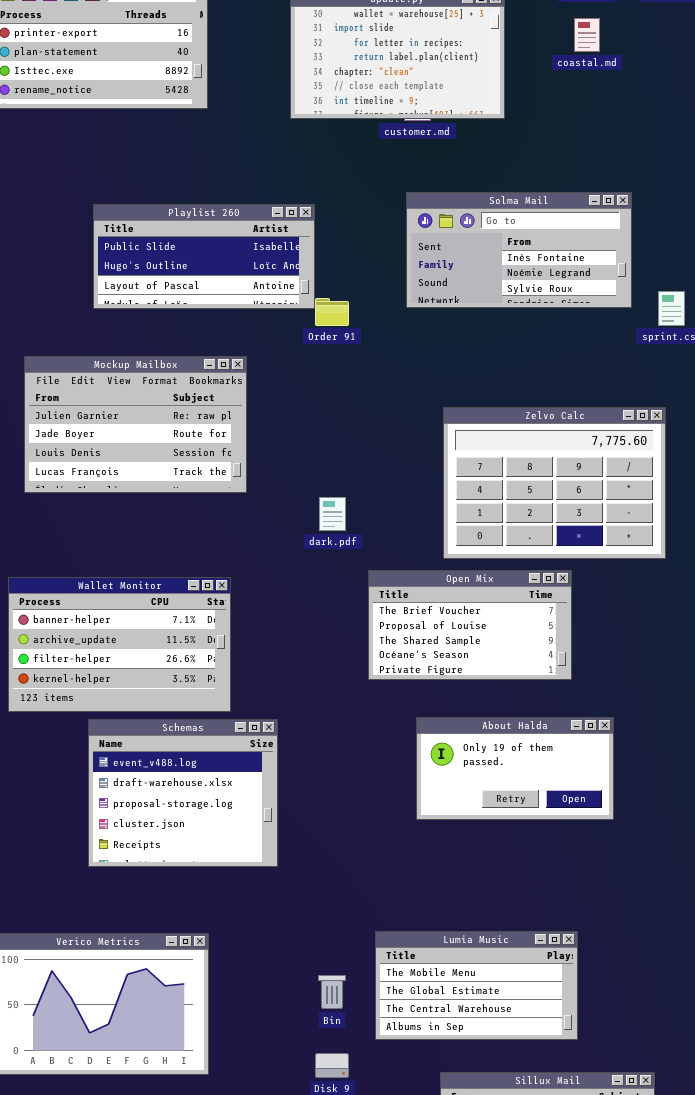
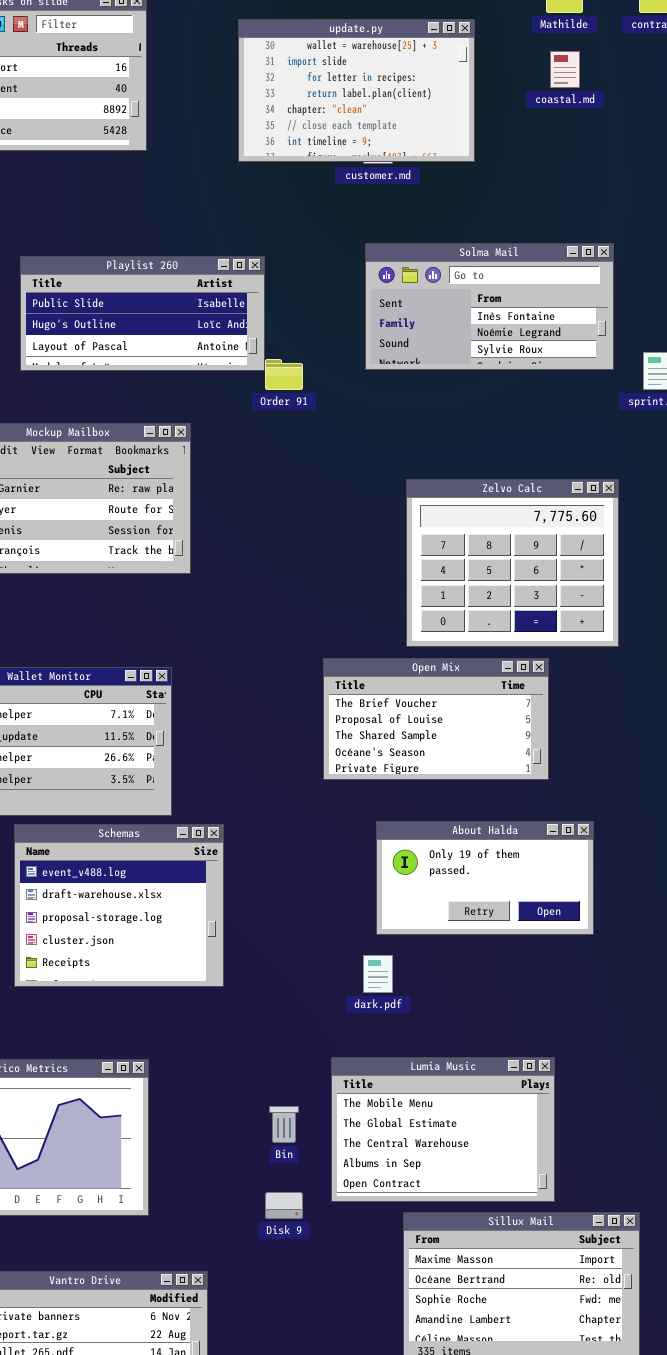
Zelvo Calc: [443,407,666,559] -> [406,479,619,647], resized
dark.pdf: [319,497,346,531] -> [363,955,393,993], moved
Lumia Music: [375,931,578,1040] -> [331,1057,555,1202], resized

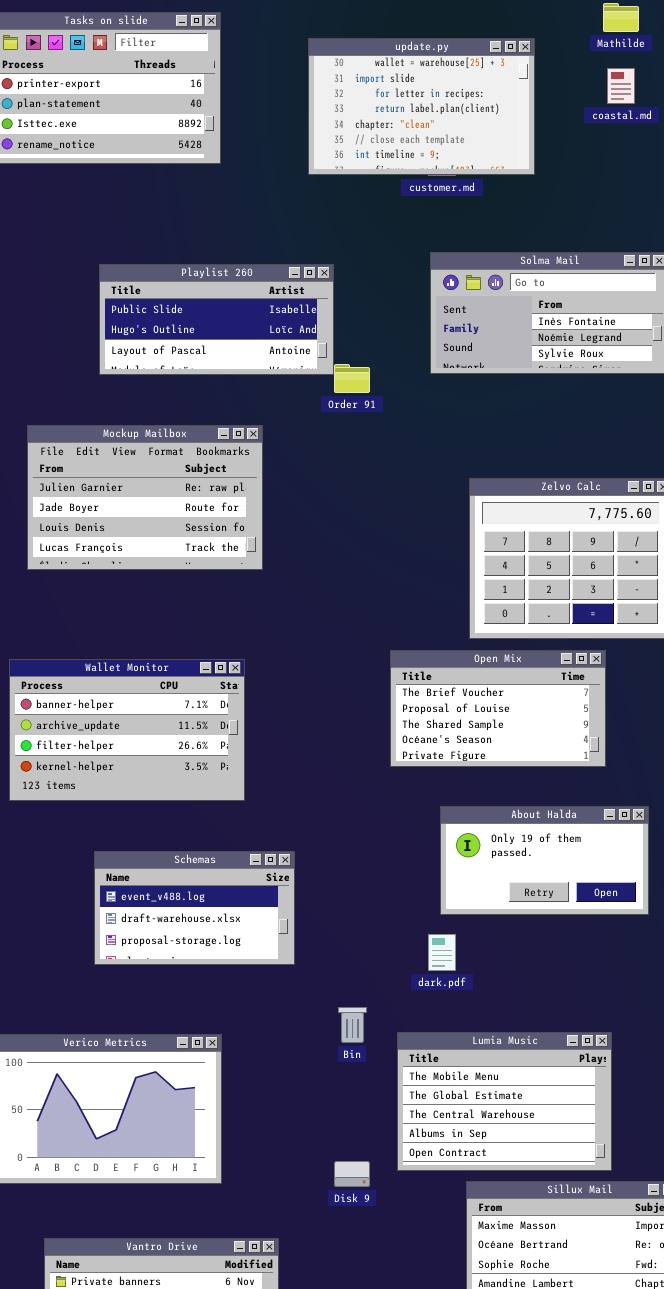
Schemas: [14,824,224,987] -> [94,851,295,965], resized
Bin: [269,1106,299,1143] -> [338,1007,367,1043], moved

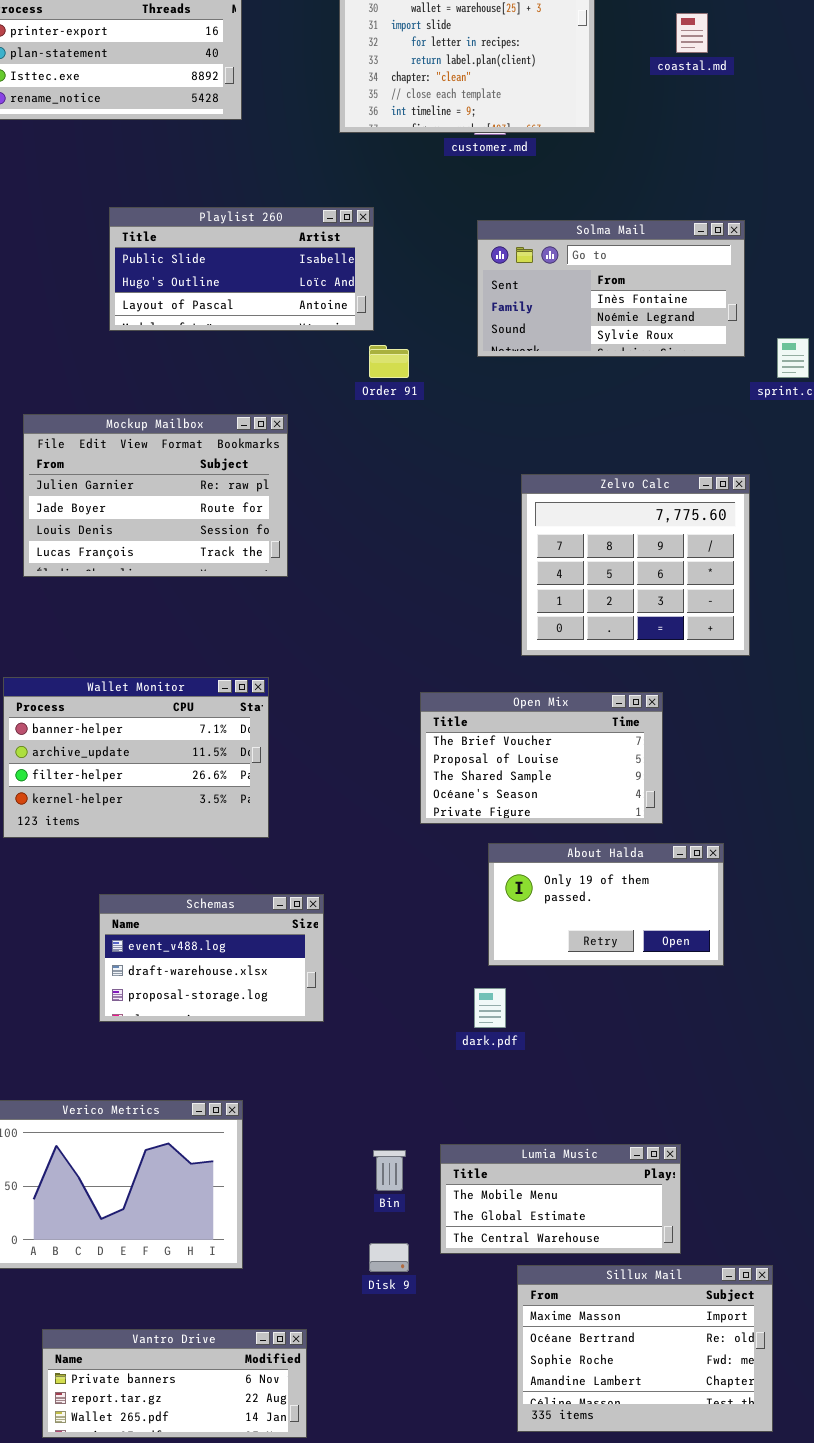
Playlist 260: [99,264,334,375] -> [109,207,374,331], moved
Open Mix: [390,650,606,767] -> [420,692,663,824], moved
Bin: [338,1007,367,1043] -> [373,1150,406,1191], moved
Lumia Music: [397,1032,612,1171] -> [440,1144,681,1254], resized

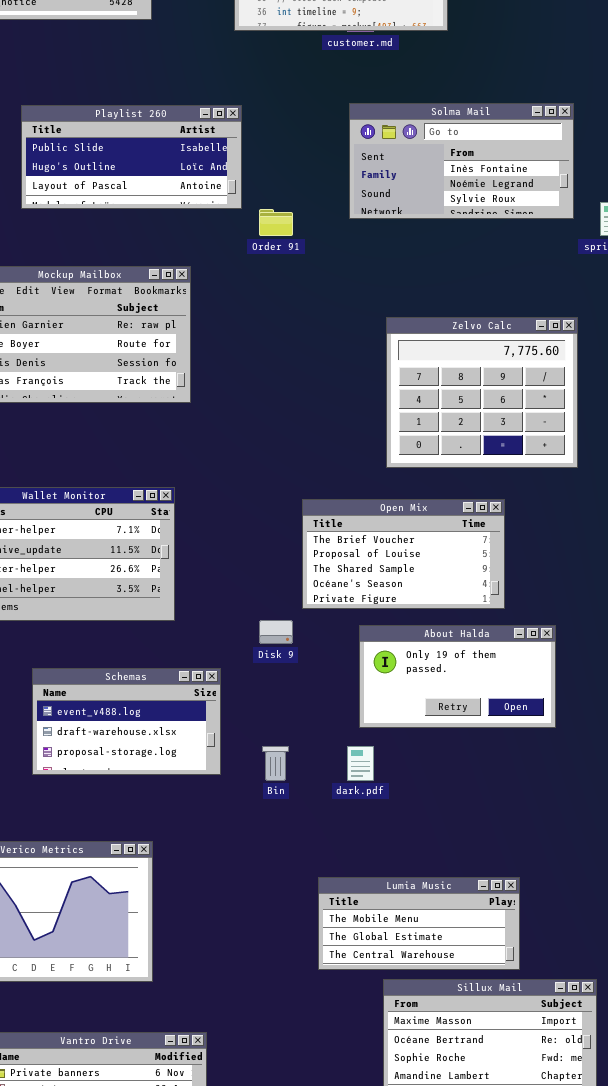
Playlist 260: [109,207,374,331] -> [21,105,242,209], moved
Bin: [373,1150,406,1191] -> [262,746,289,781], moved
Disk 9: [369,1243,409,1272] -> [259,620,293,644], moved

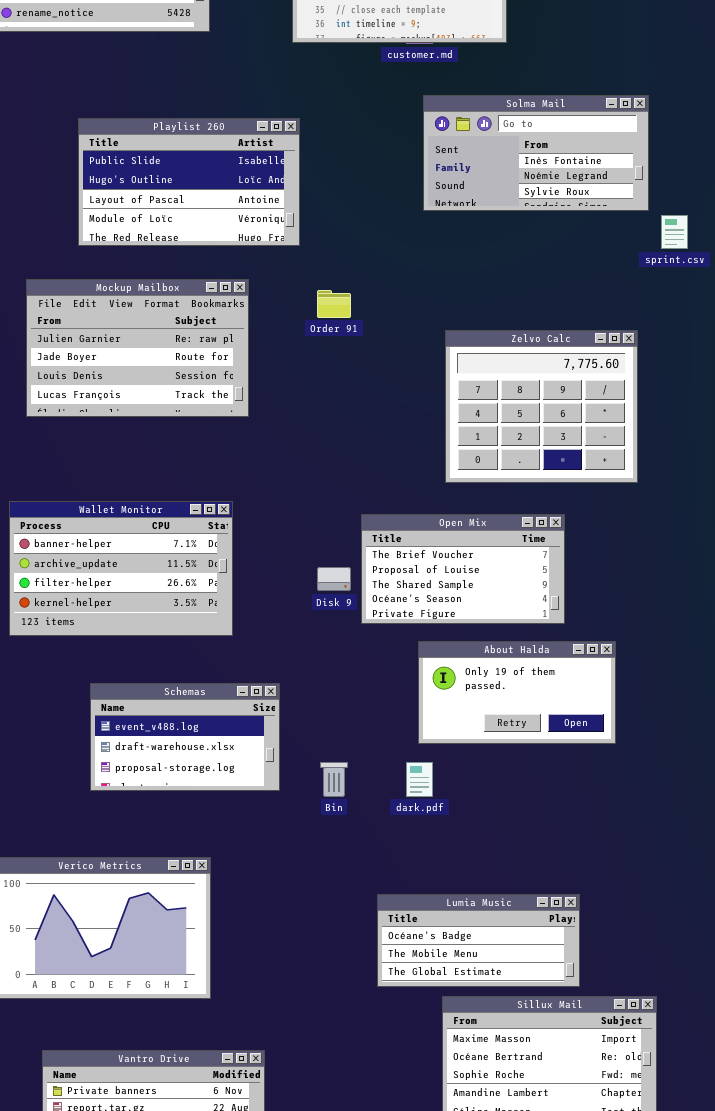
Solma Mail: [349,103,574,219] -> [423,95,649,211], moved
Playlist 260: [21,105,242,209] -> [78,118,300,246], resized
Order 91: [259,209,293,236] -> [317,290,351,318], moved
Disk 9: [259,620,293,644] -> [317,567,351,591], moved
Lumia Music: [318,877,520,970] -> [377,894,580,987], scrolled up 1 row

